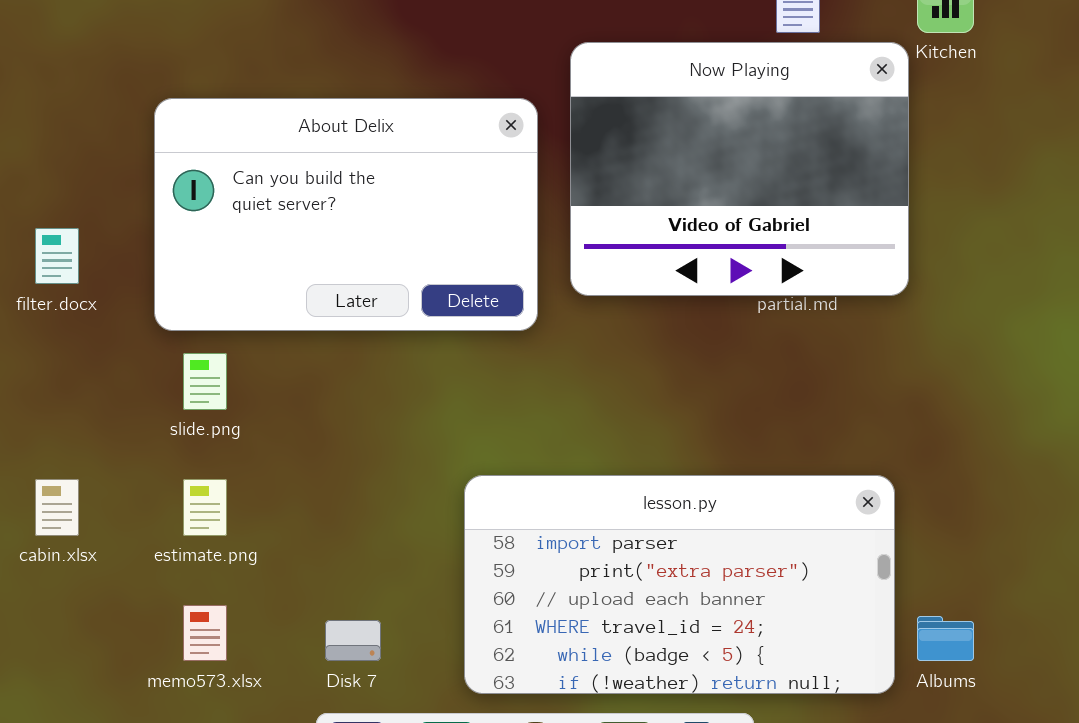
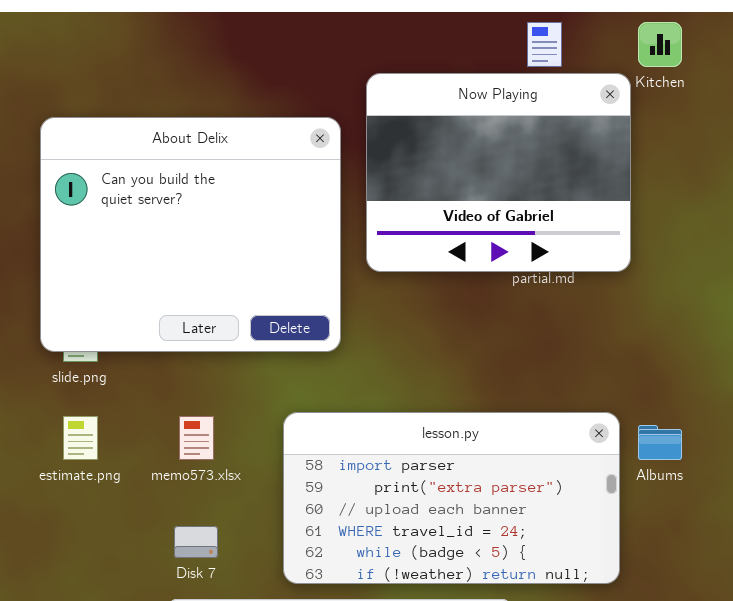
About Delix: [154,98,538,331] -> [40,117,341,352], resized
memo573.xlsx: [183,605,227,661] -> [179,416,214,460], moved
Albums: [917,616,974,661] -> [638,425,682,460], moved

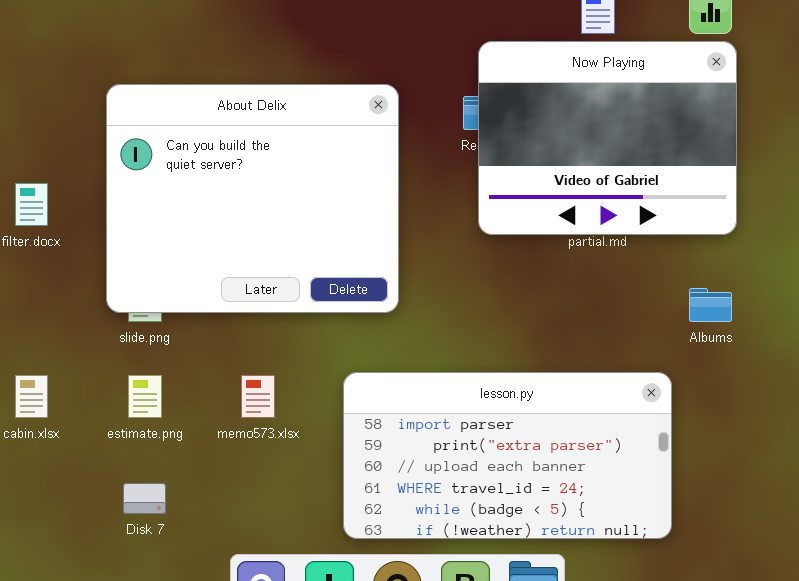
Now Playing: [366,73,631,272] -> [478,41,737,235], moved
Albums: [638,425,682,460] -> [689,288,732,322], moved
Disk 7: [174,526,218,558] -> [123,483,166,514], moved

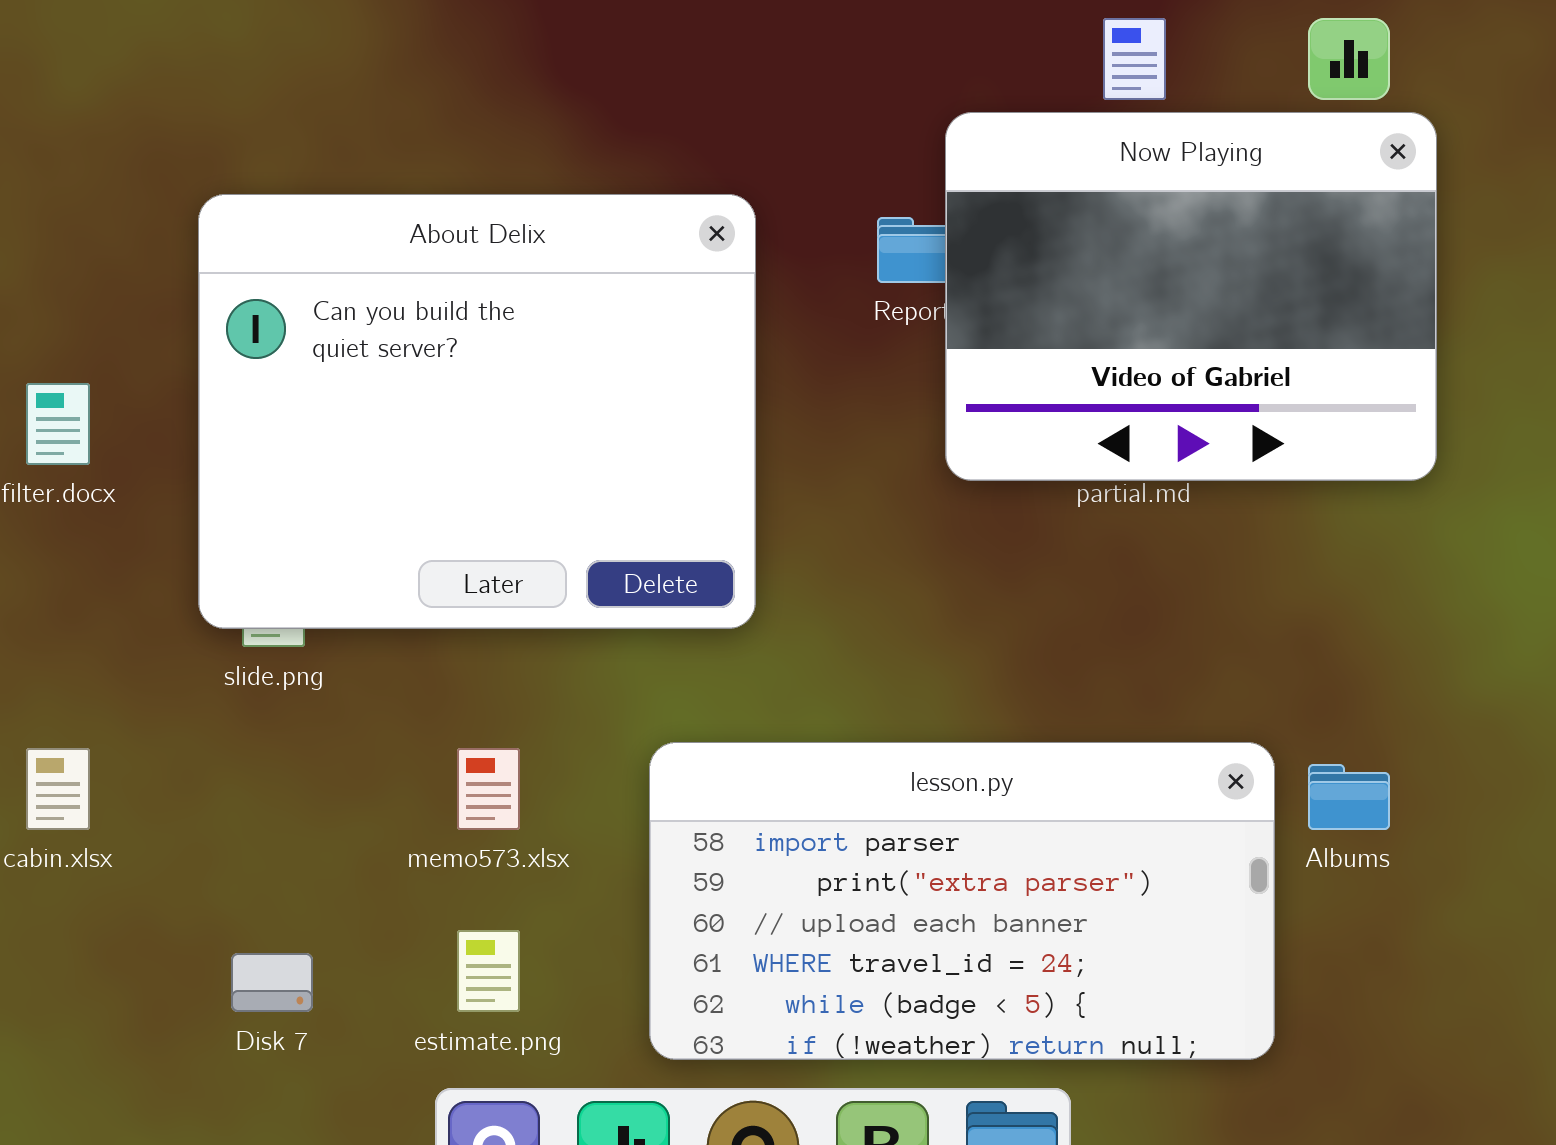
Now Playing: [478,41,737,235] -> [945,112,1437,481], moved
Albums: [689,288,732,322] -> [1308,764,1390,830], moved
estimate.png: [128,375,162,418] -> [457,930,520,1012], moved

